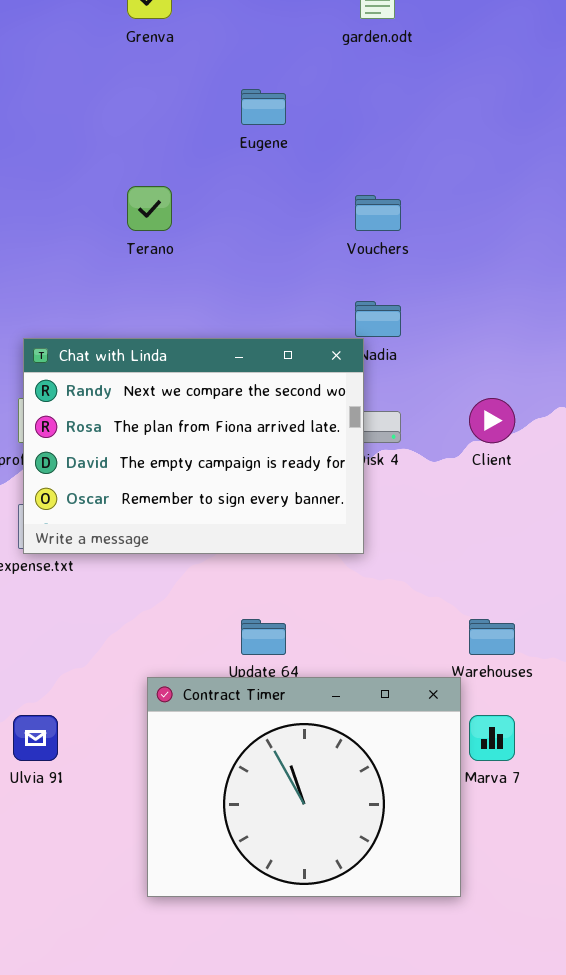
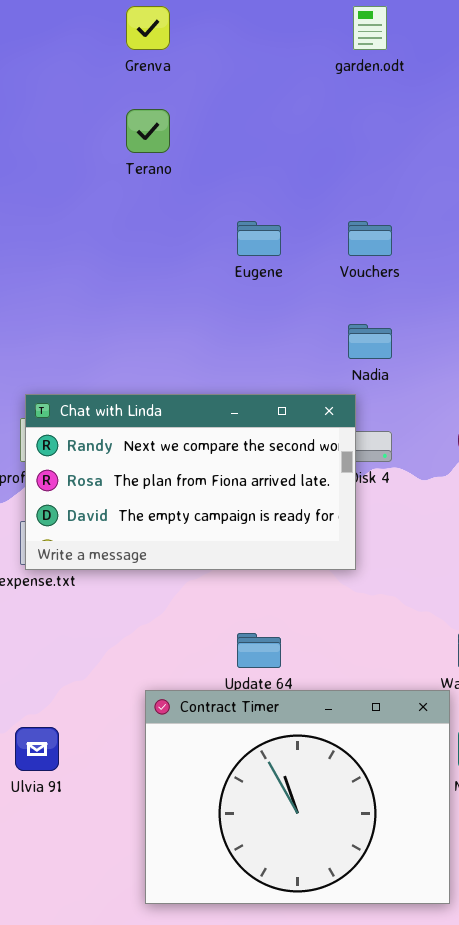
Eugene: [241,89,286,125] -> [237,221,281,256], moved
Terano: [127,186,172,231] -> [126,109,170,153], moved
Chat with Linda: [23,338,364,554] -> [25,394,356,570], resized

